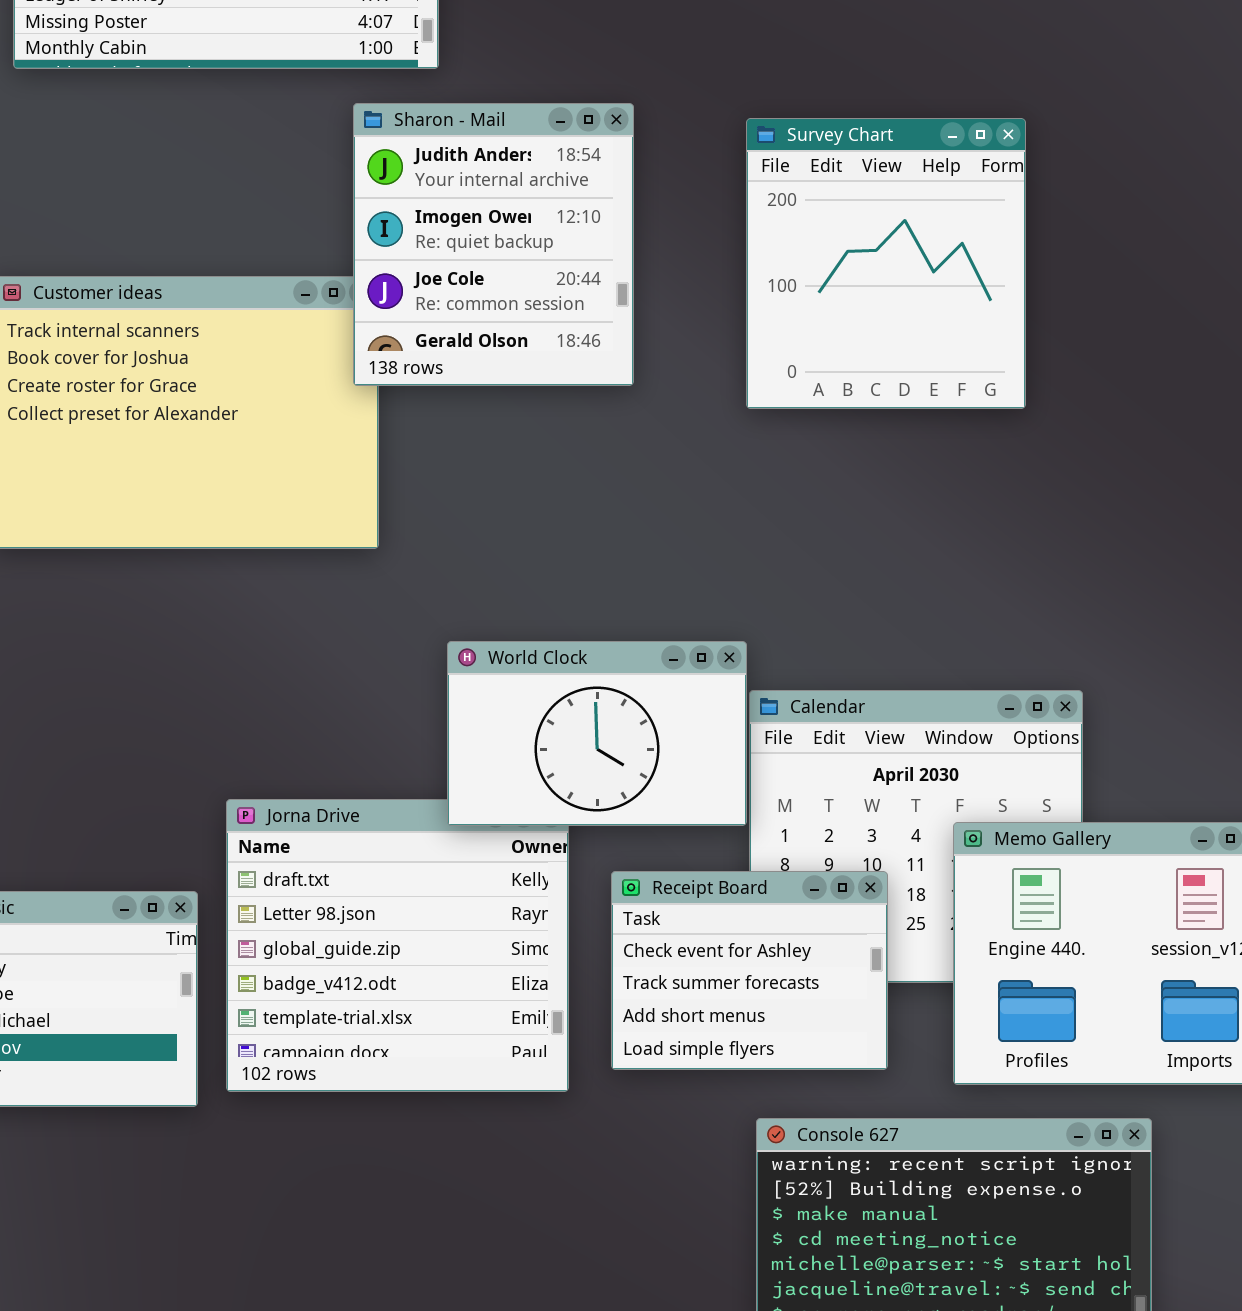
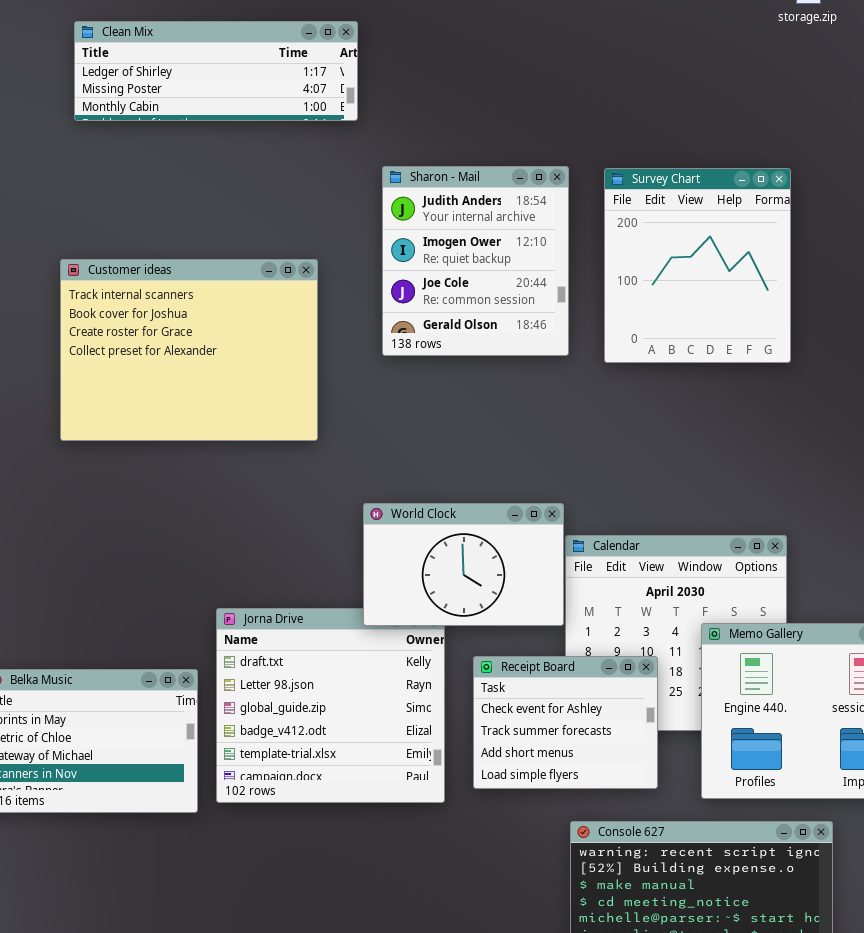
Sharon - Mail: [353,103,634,386] -> [382,166,569,356], moved
Survey Chart: [746,118,1026,409] -> [604,168,791,363], moved

